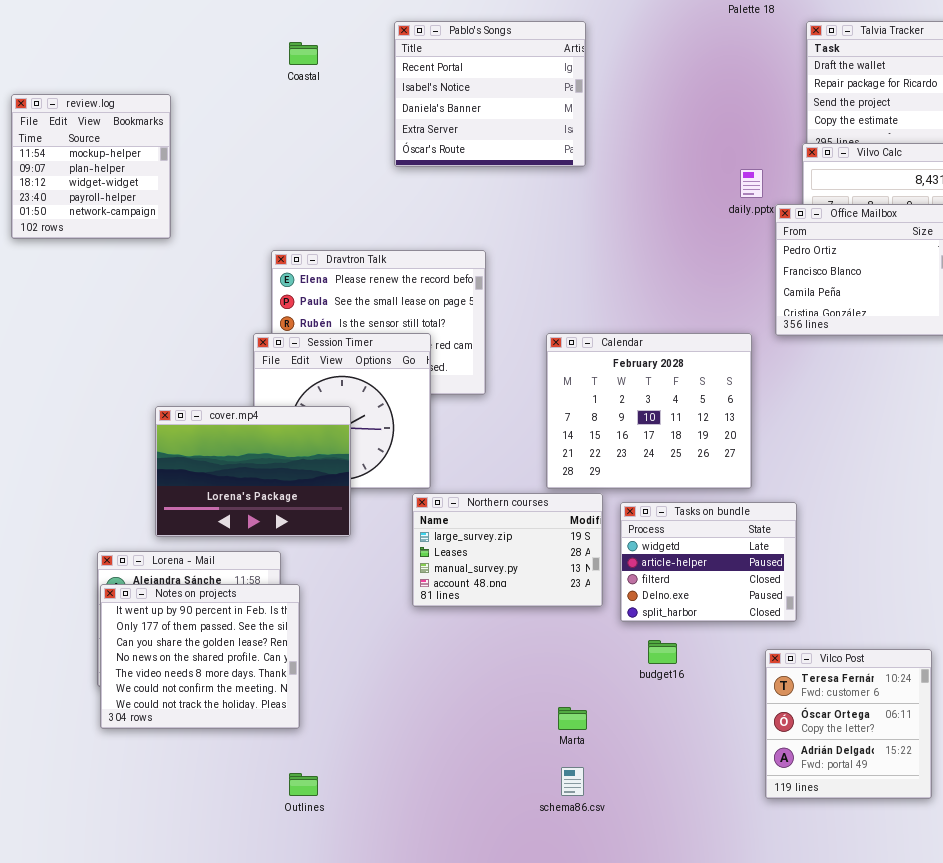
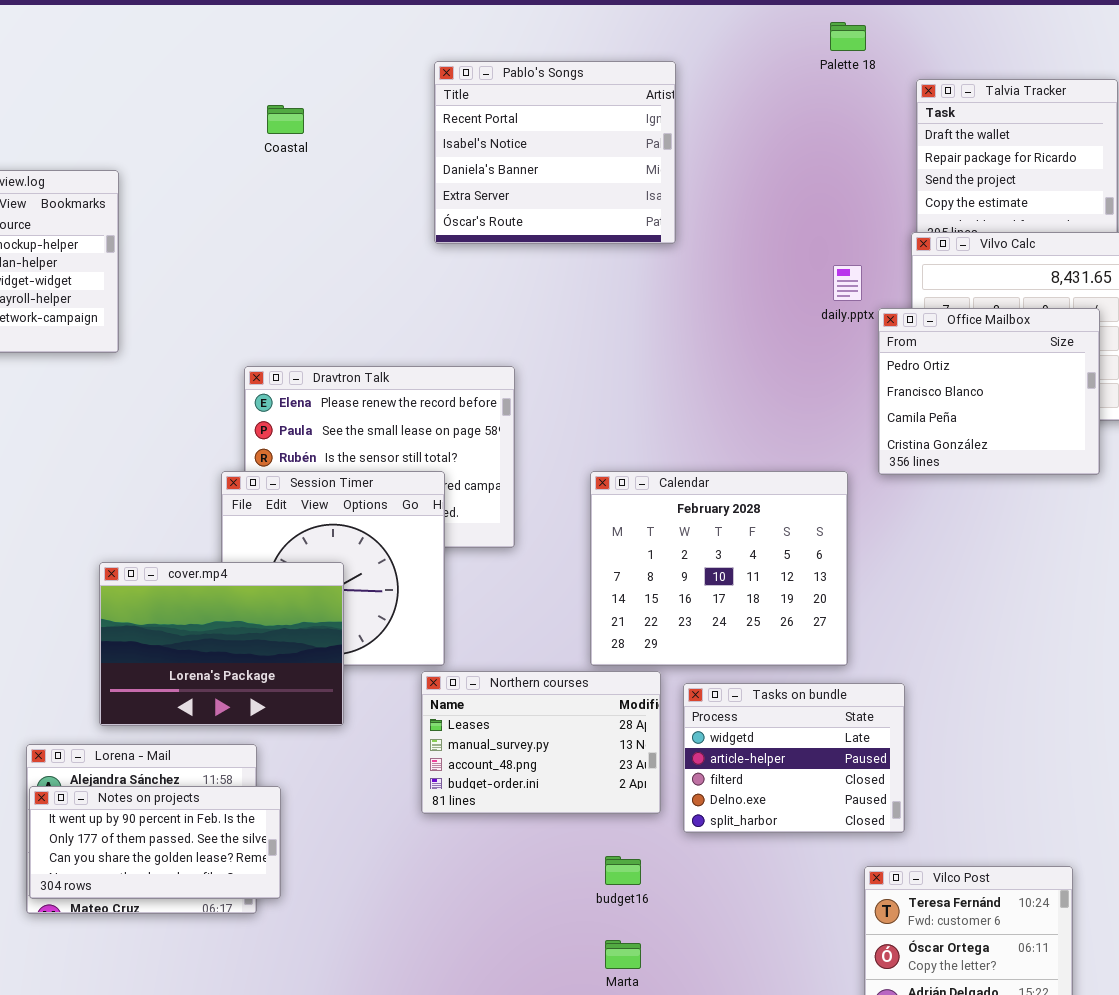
Pablo's Songs: [394,21,586,167] -> [434,61,676,244], moved
Northern courses: [412,493,603,607] -> [421,671,661,814], scrolled down 1 row
Notes on projects: [100,584,300,729] -> [29,786,281,899], resized
budget16: [648,640,677,664] -> [605,856,641,885], moved

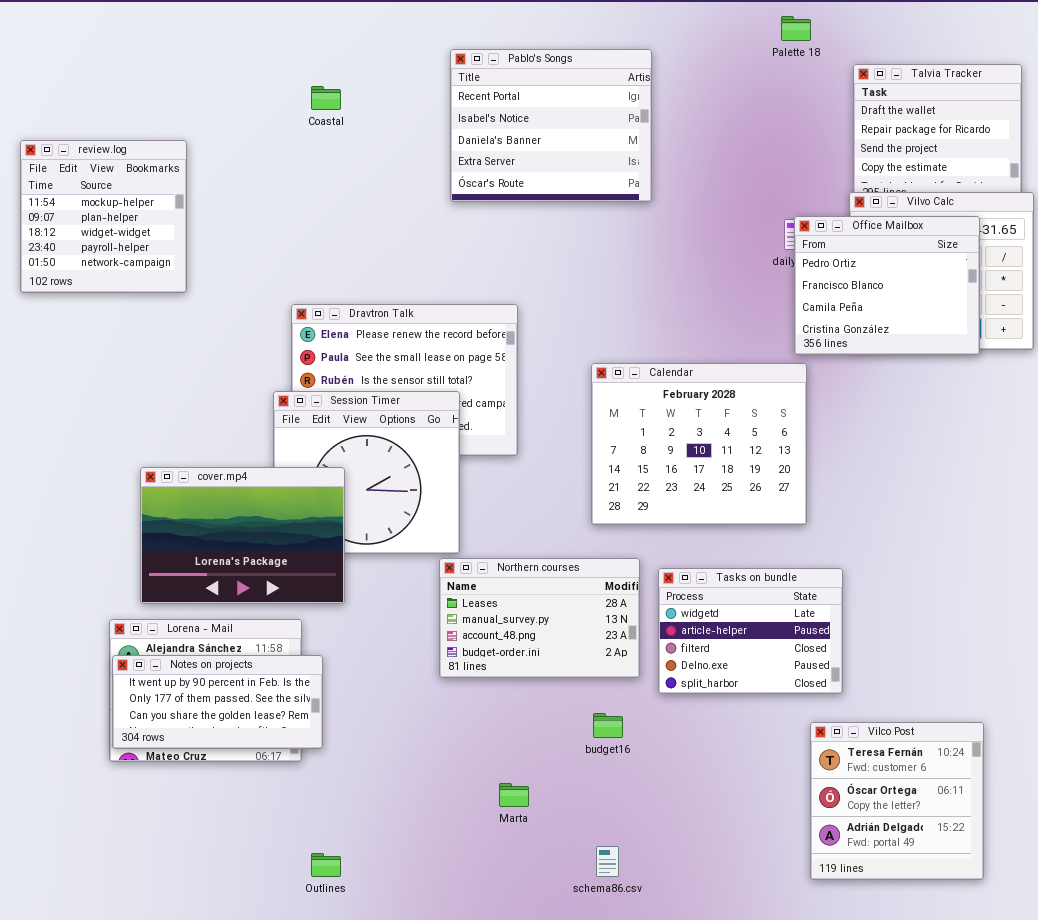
Office Mailbox: [878,308,1100,475] -> [794,216,980,355], moved
Calendar: [590,471,848,666] -> [591,363,807,525], moved
cover.mp4: [99,562,344,726] -> [140,467,345,604], moved
Marta: [605,940,641,969] -> [499,783,529,807], moved

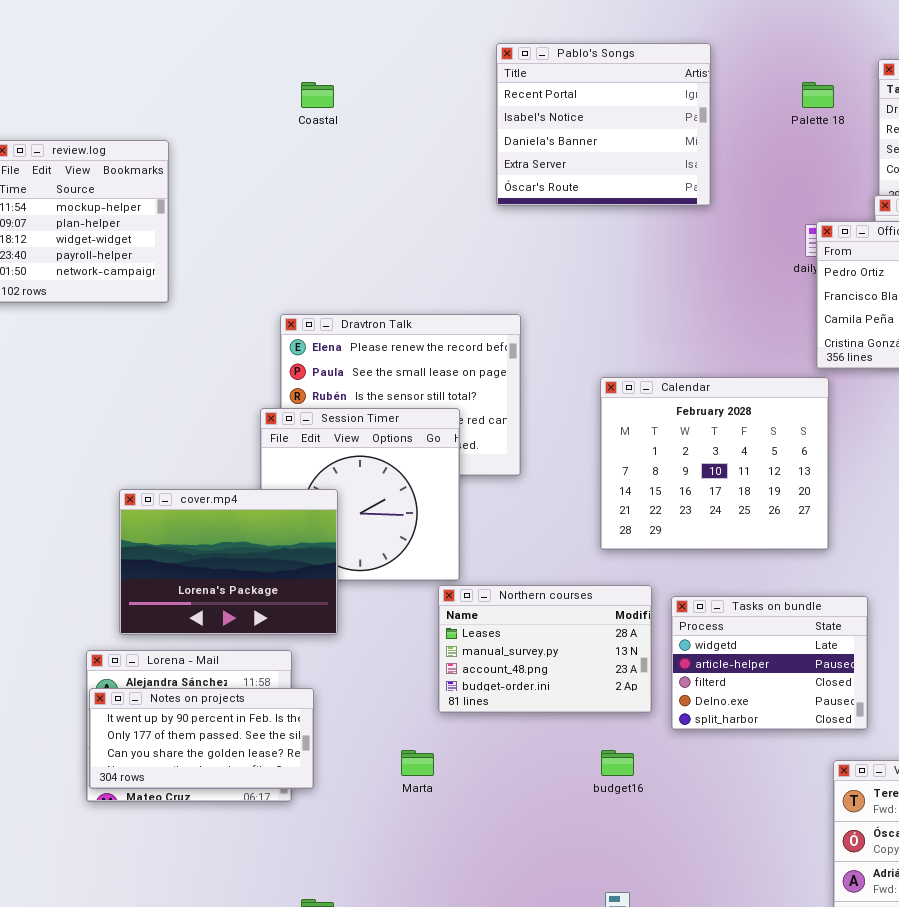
Palette 18: [781,16,811,41] -> [802,82,834,108], moved
Pablo's Songs: [450,49,652,202] -> [496,43,711,206], moved
Marta: [499,783,529,807] -> [401,750,434,776], moved

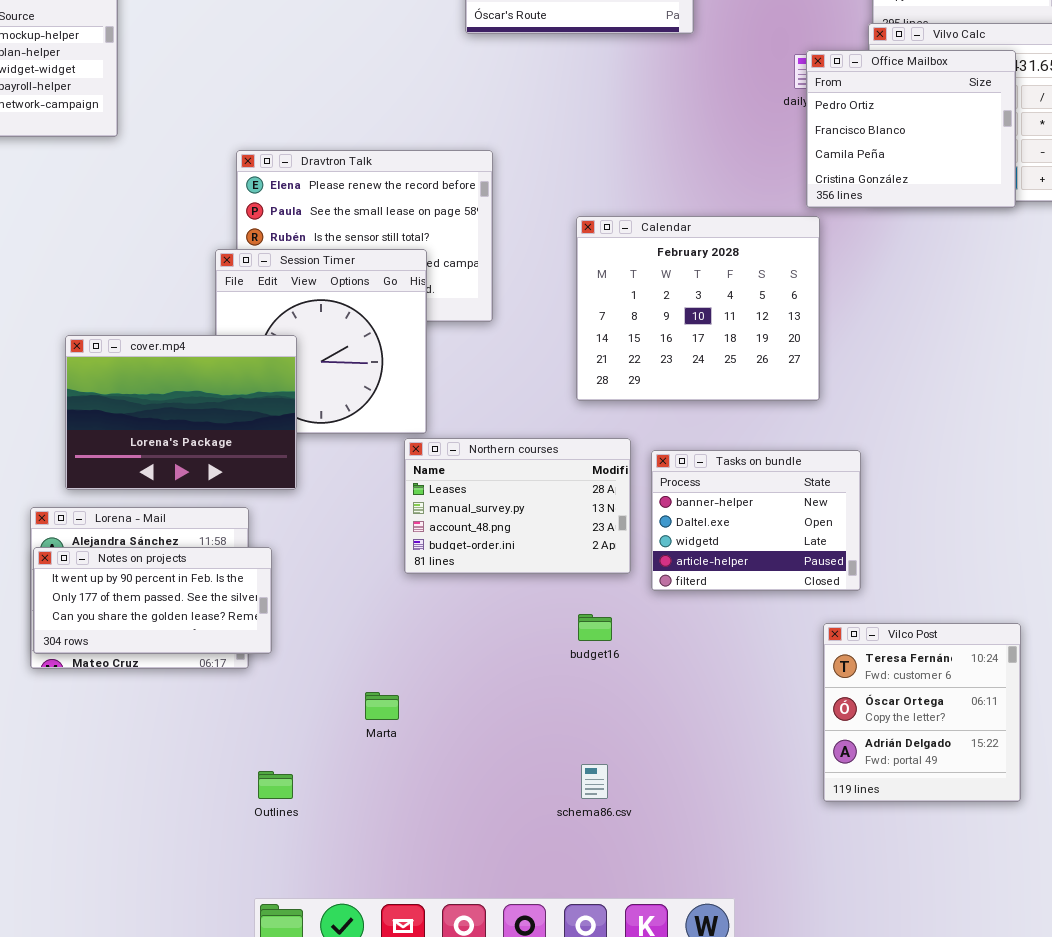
Tasks on bundle: [671,596,868,730] -> [651,450,861,591], scrolled up 2 rows
Marta: [401,750,434,776] -> [365,692,399,720], moved

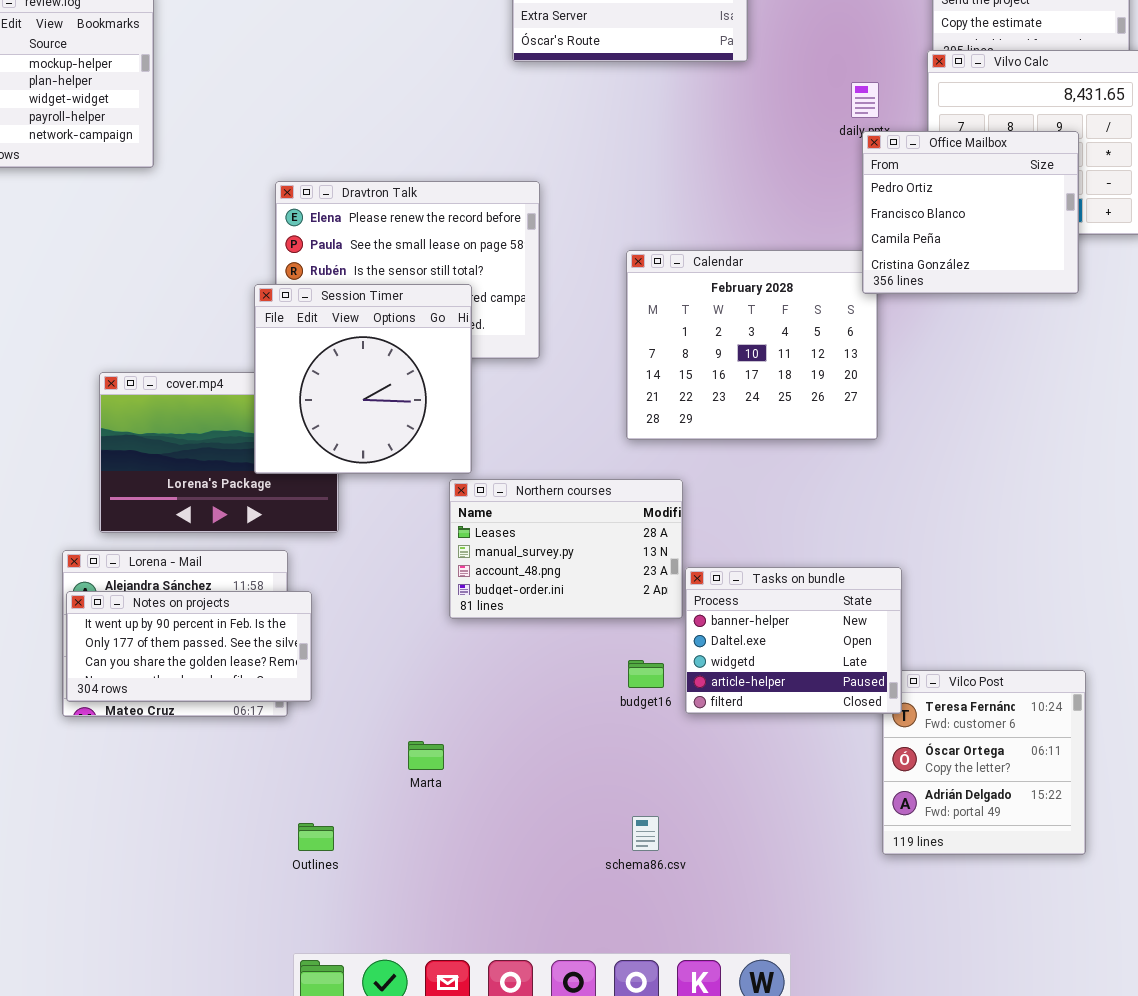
Office Mailbox: [806,50,1016,208] -> [862,131,1079,294], moved
Session Timer: [215,249,427,434] -> [254,284,472,474], raised
Tasks on bundle: [651,450,861,591] -> [685,567,902,714], moved

